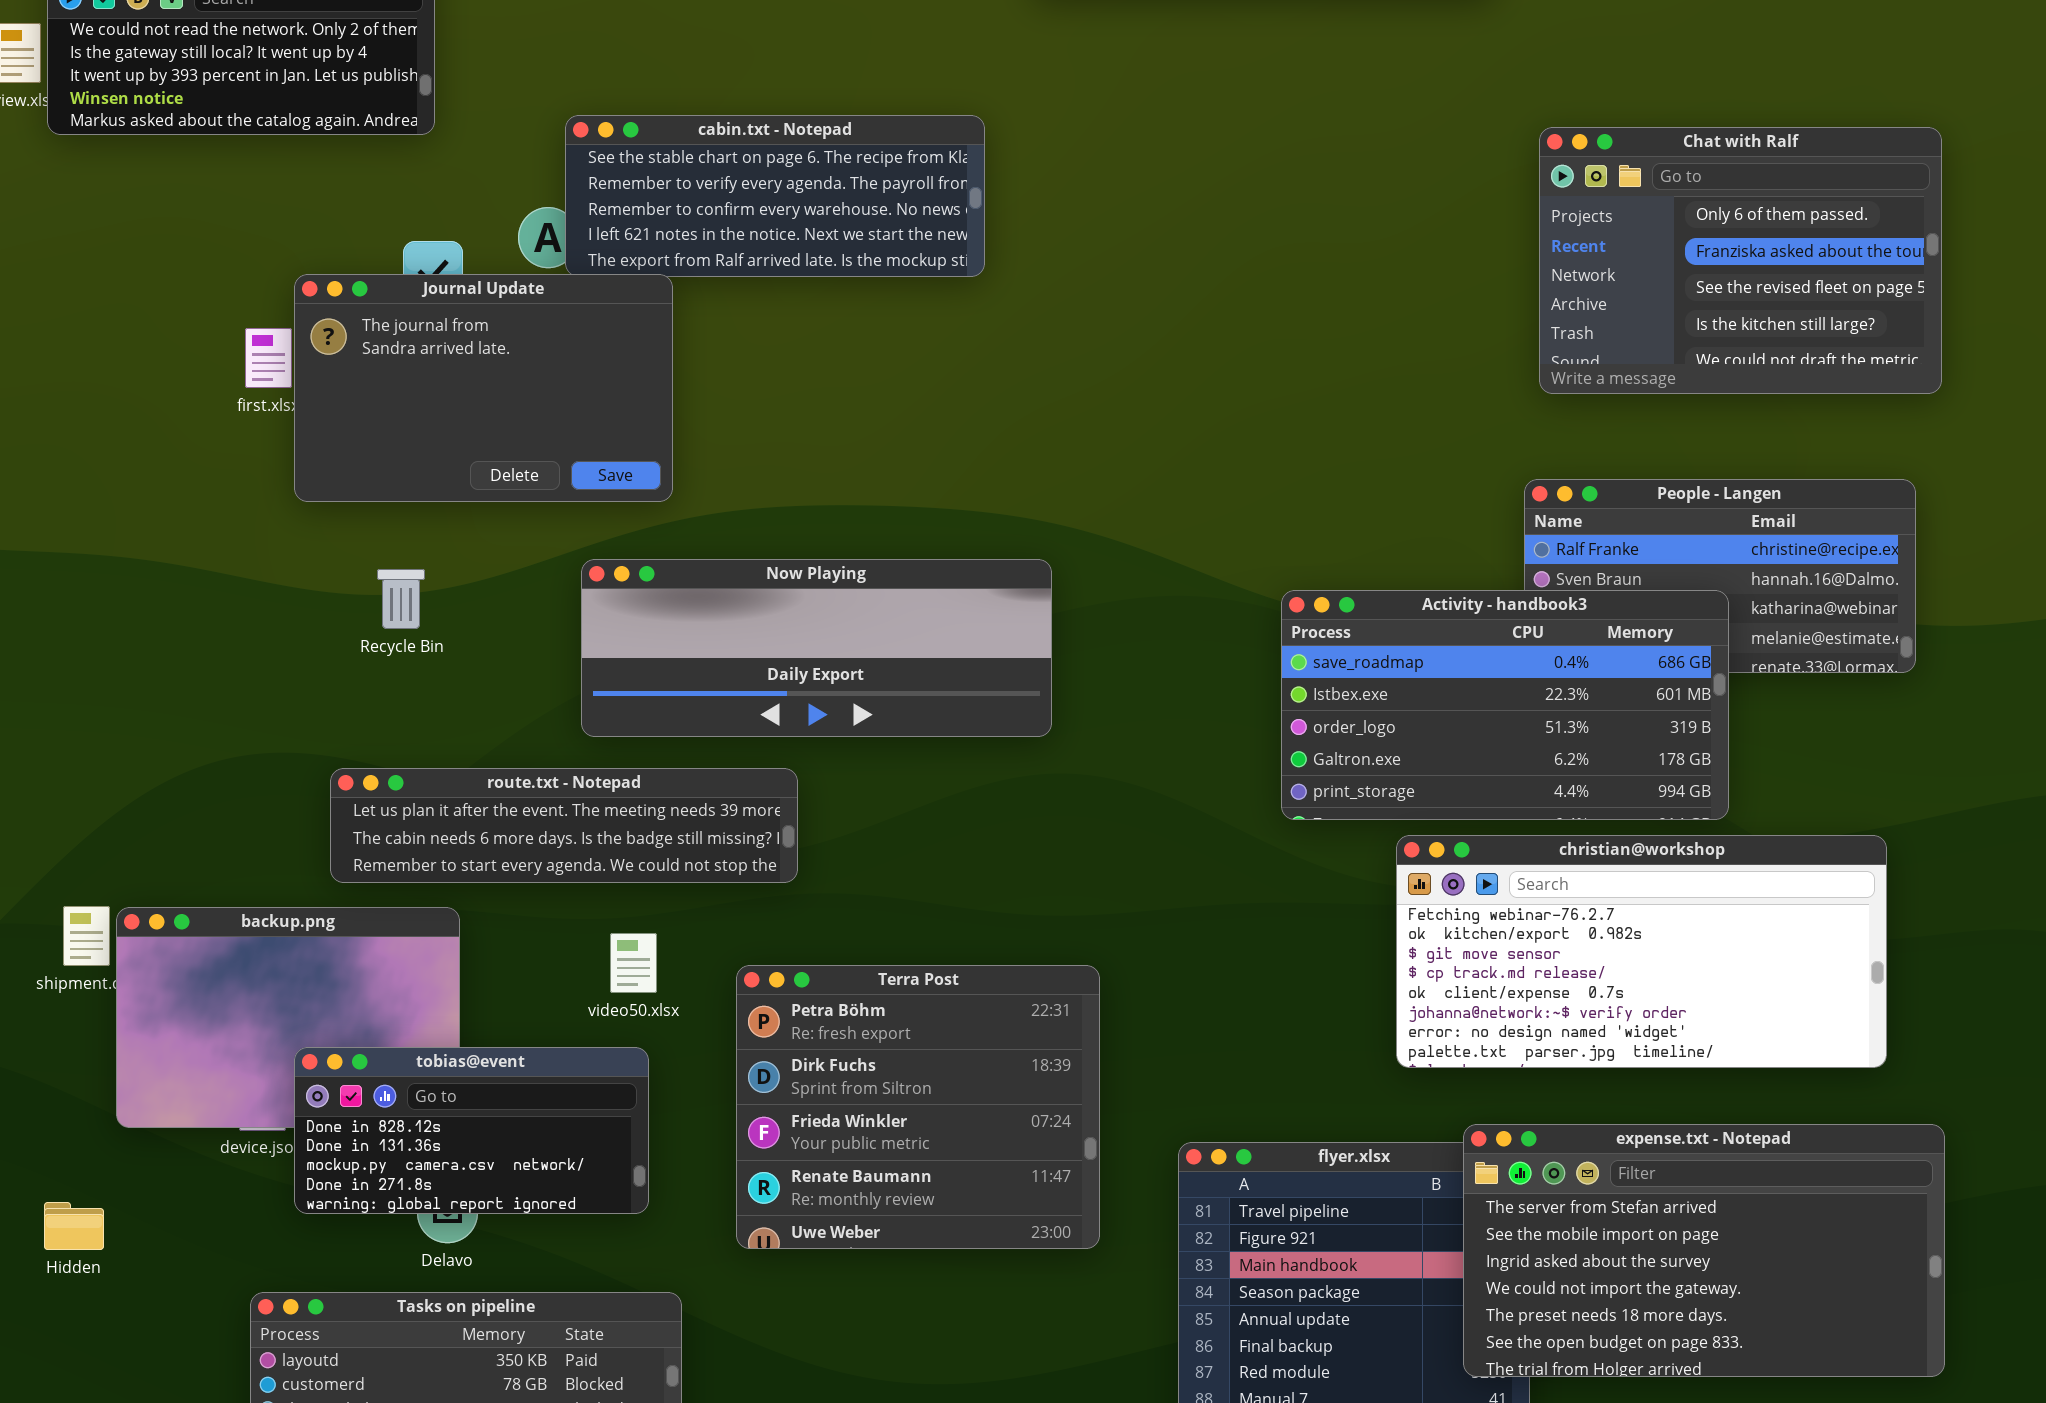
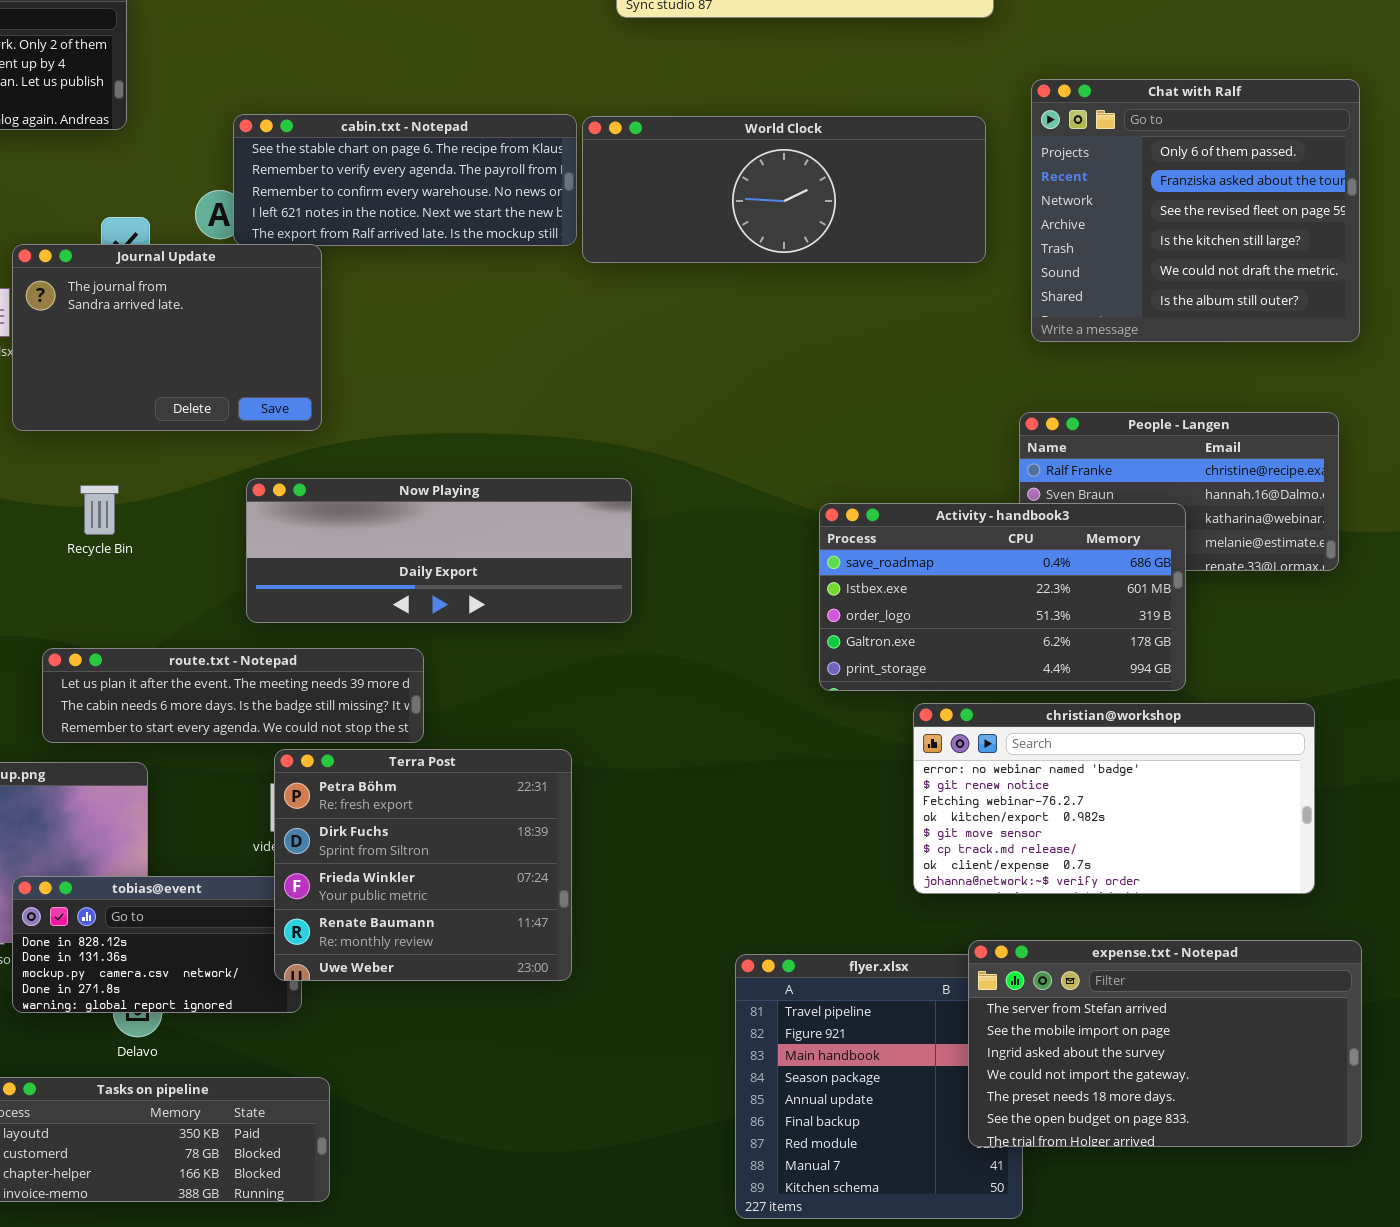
World Clock: none -> [582,116,986,263], opened
Chat with Ralf: [1539,127,1942,394] -> [1031,79,1360,342], resized
christian@workshop: [1396,835,1887,1068] -> [913,703,1315,894], scrolled up 2 rows
Terra Post: [736,965,1100,1249] -> [274,749,572,981], moved

